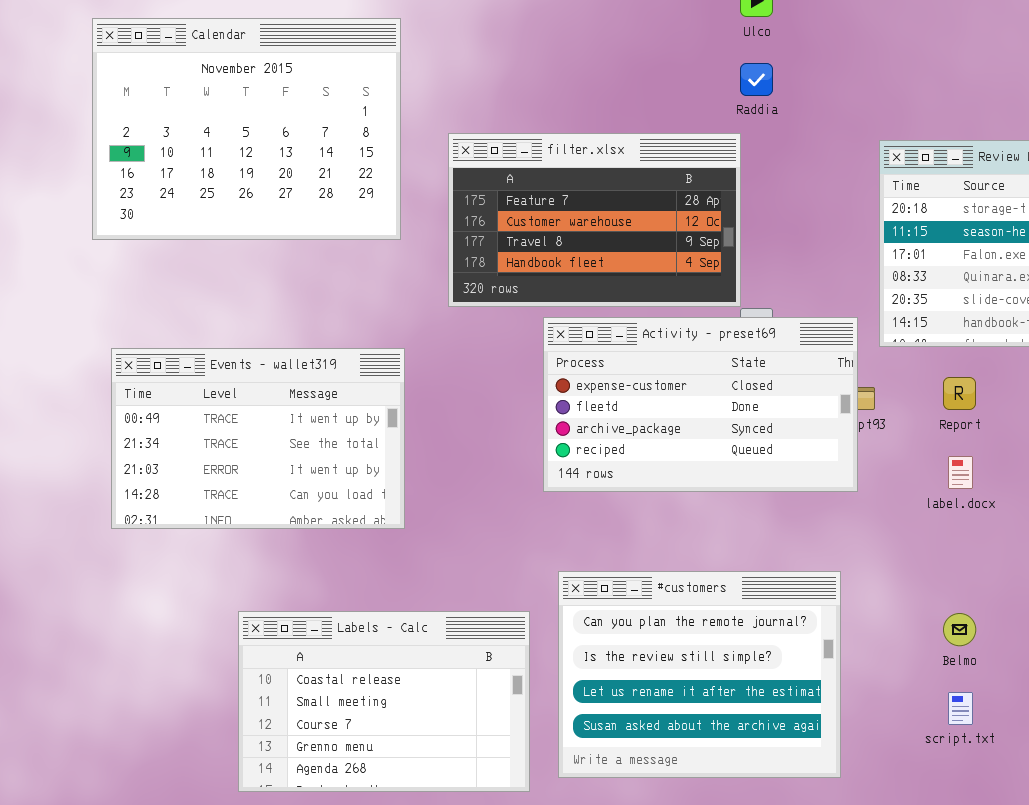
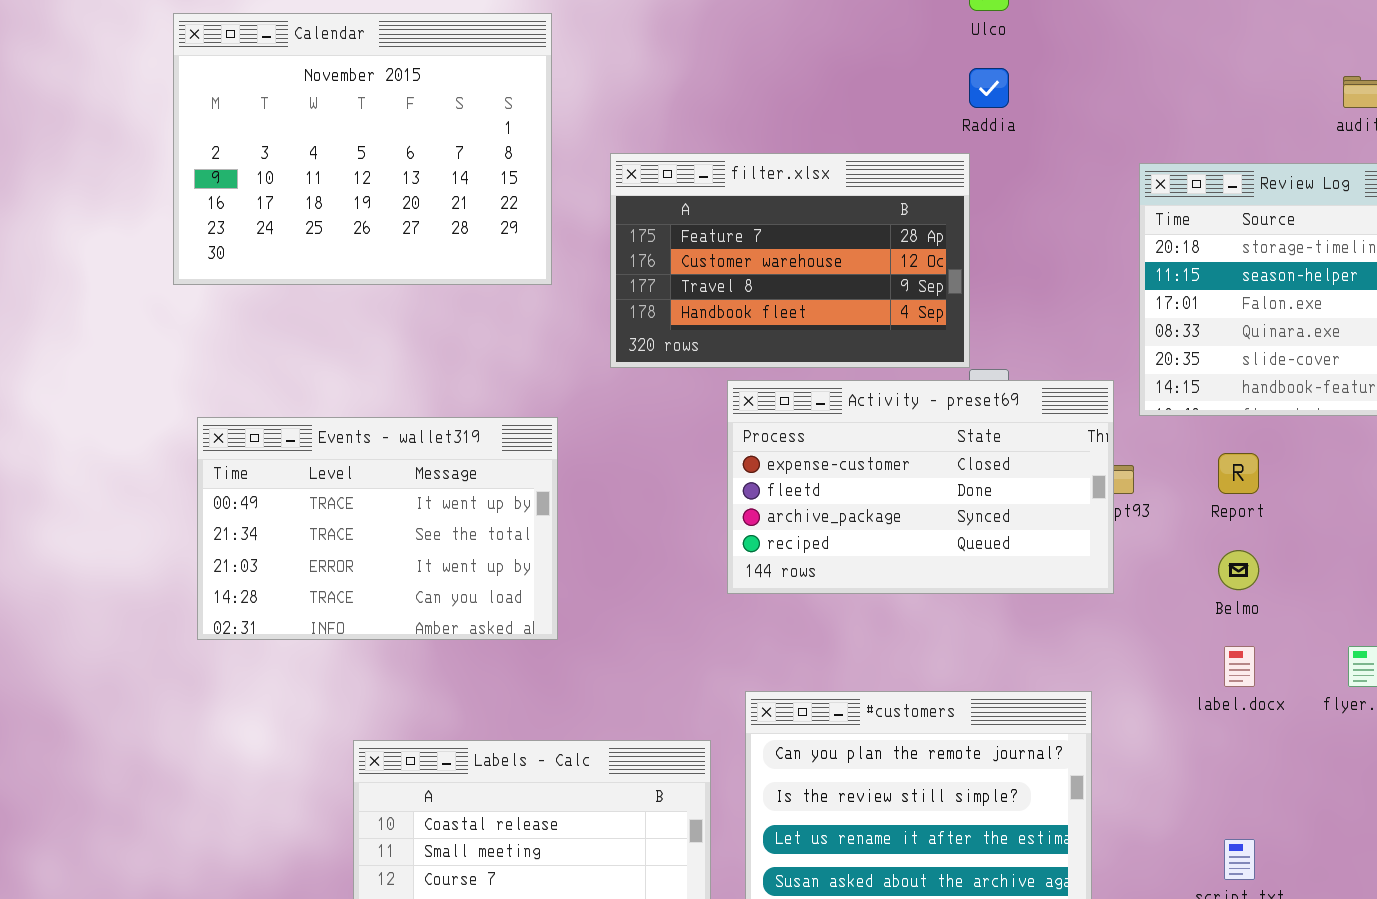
label.docx: [948,456,973,489] -> [1224,646,1255,687], moved
Belmo: [943,613,976,646] -> [1218,550,1259,590], moved

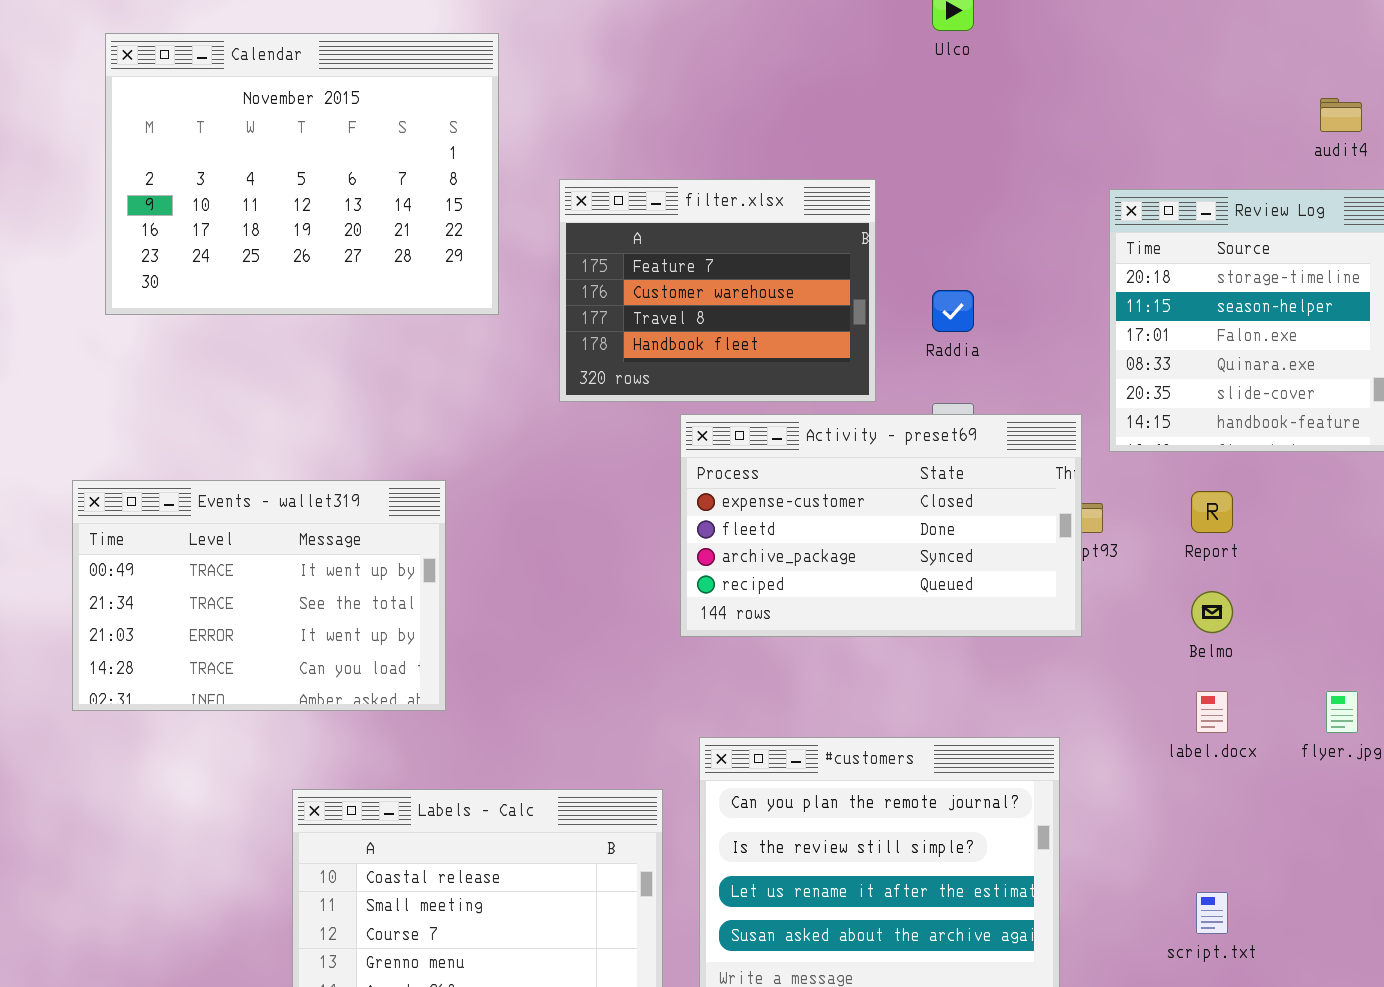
Raddia: [969,68,1009,108] -> [932,290,974,332], moved
filter.xlsx: [610,153,970,368] -> [559,179,876,402], resized
Events - wallet319: [197,417,558,640] -> [72,480,446,711], moved

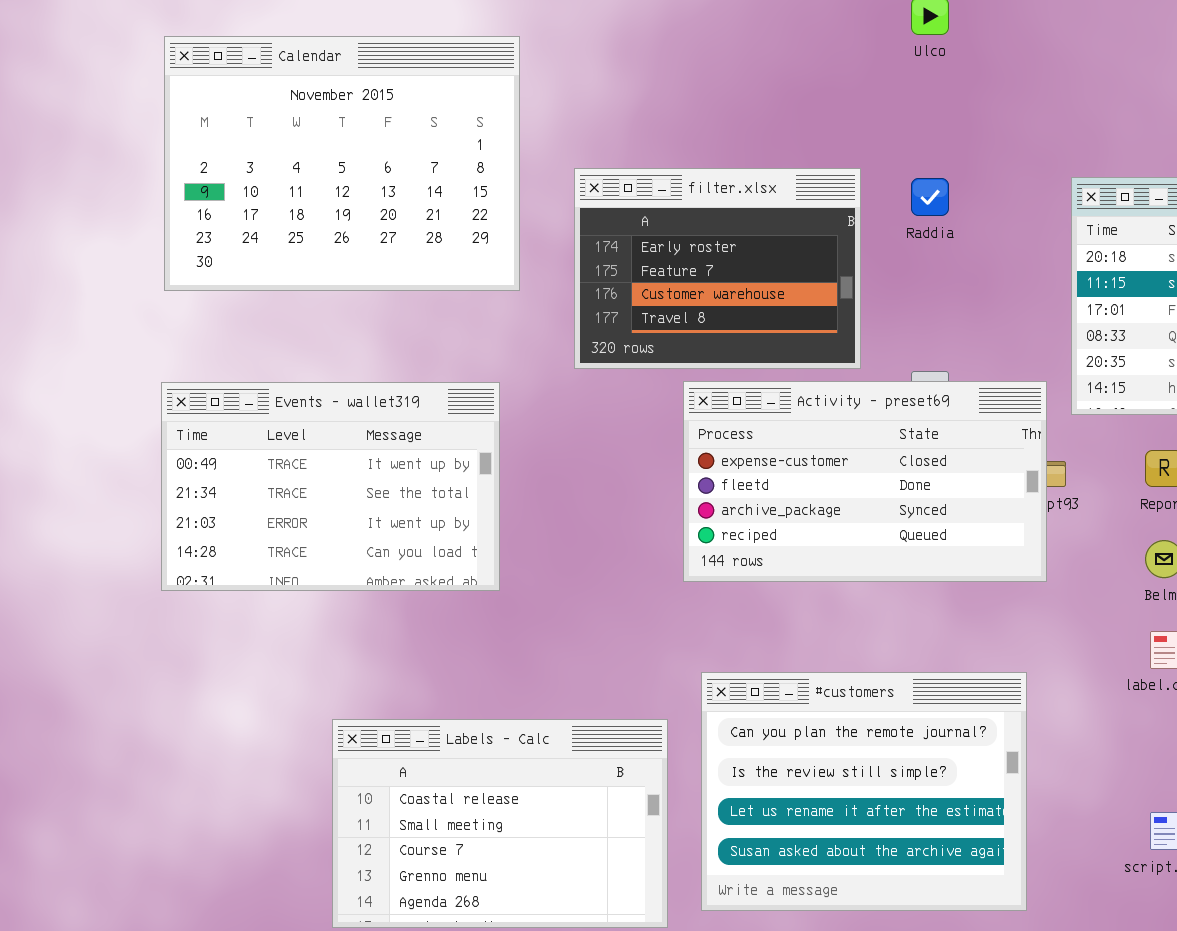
filter.xlsx: [559,179,876,402] -> [574,168,861,369], scrolled up 1 row
Raddia: [932,290,974,332] -> [911,178,949,216], moved
Events - wallet319: [72,480,446,711] -> [161,382,500,591], moved

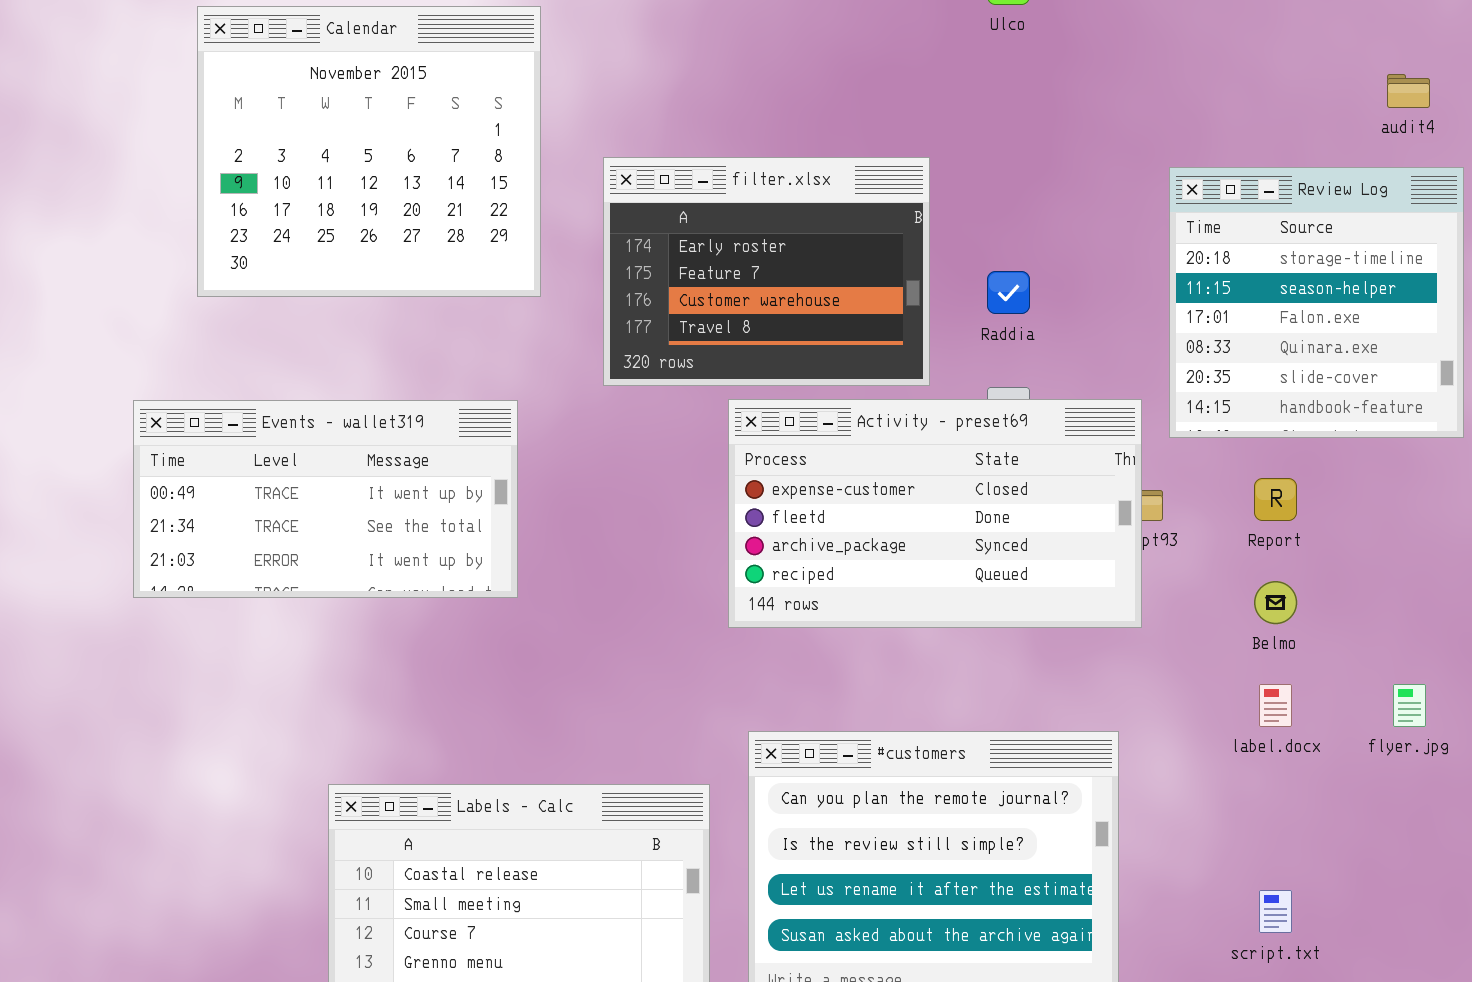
Calendar: [164,36,520,291] -> [197,6,541,297], resized
Raddia: [911,178,949,216] -> [987,271,1030,314], moved
Events - wallet319: [161,382,500,591] -> [133,400,518,598], resized

